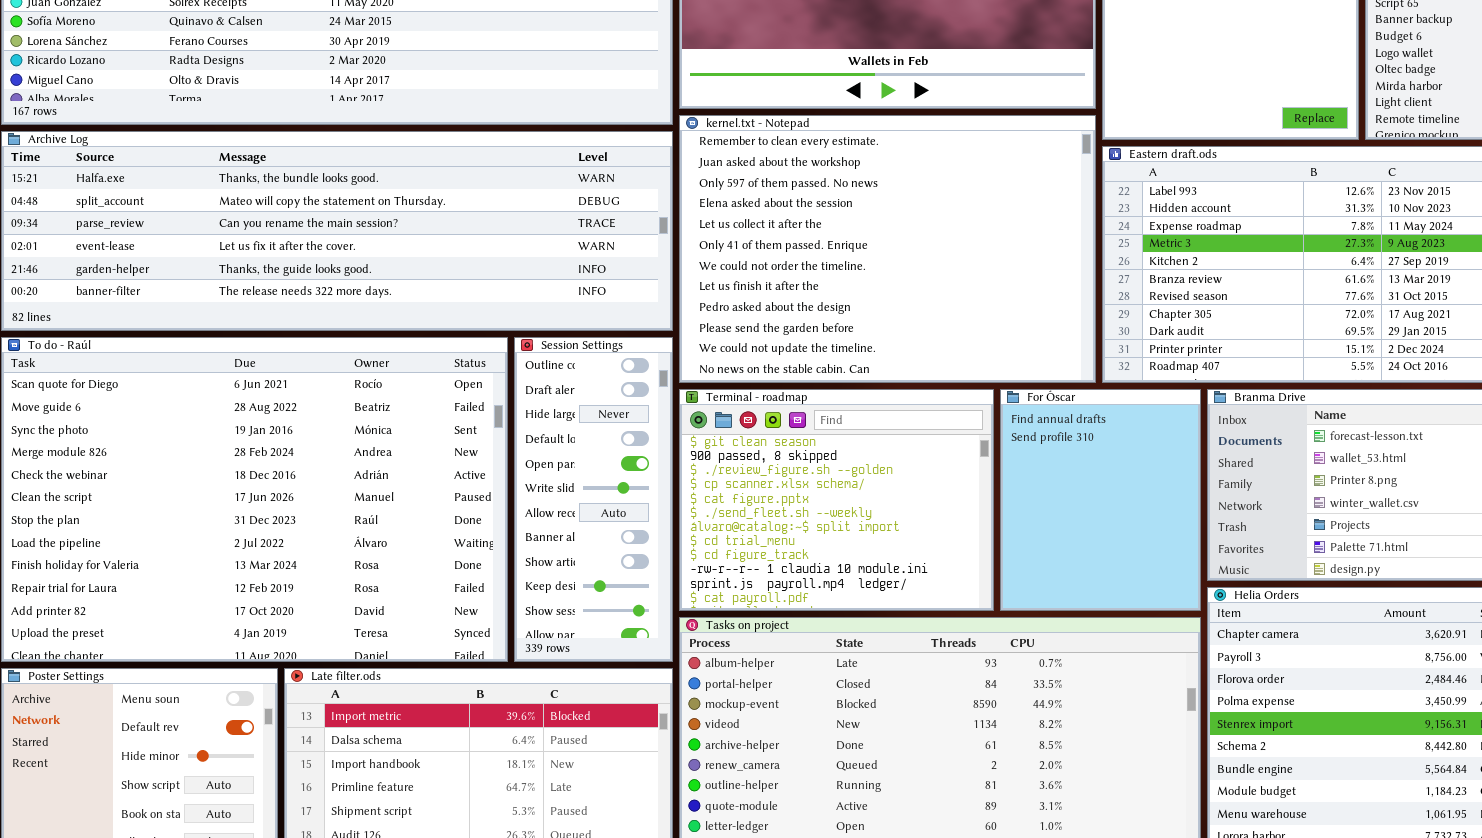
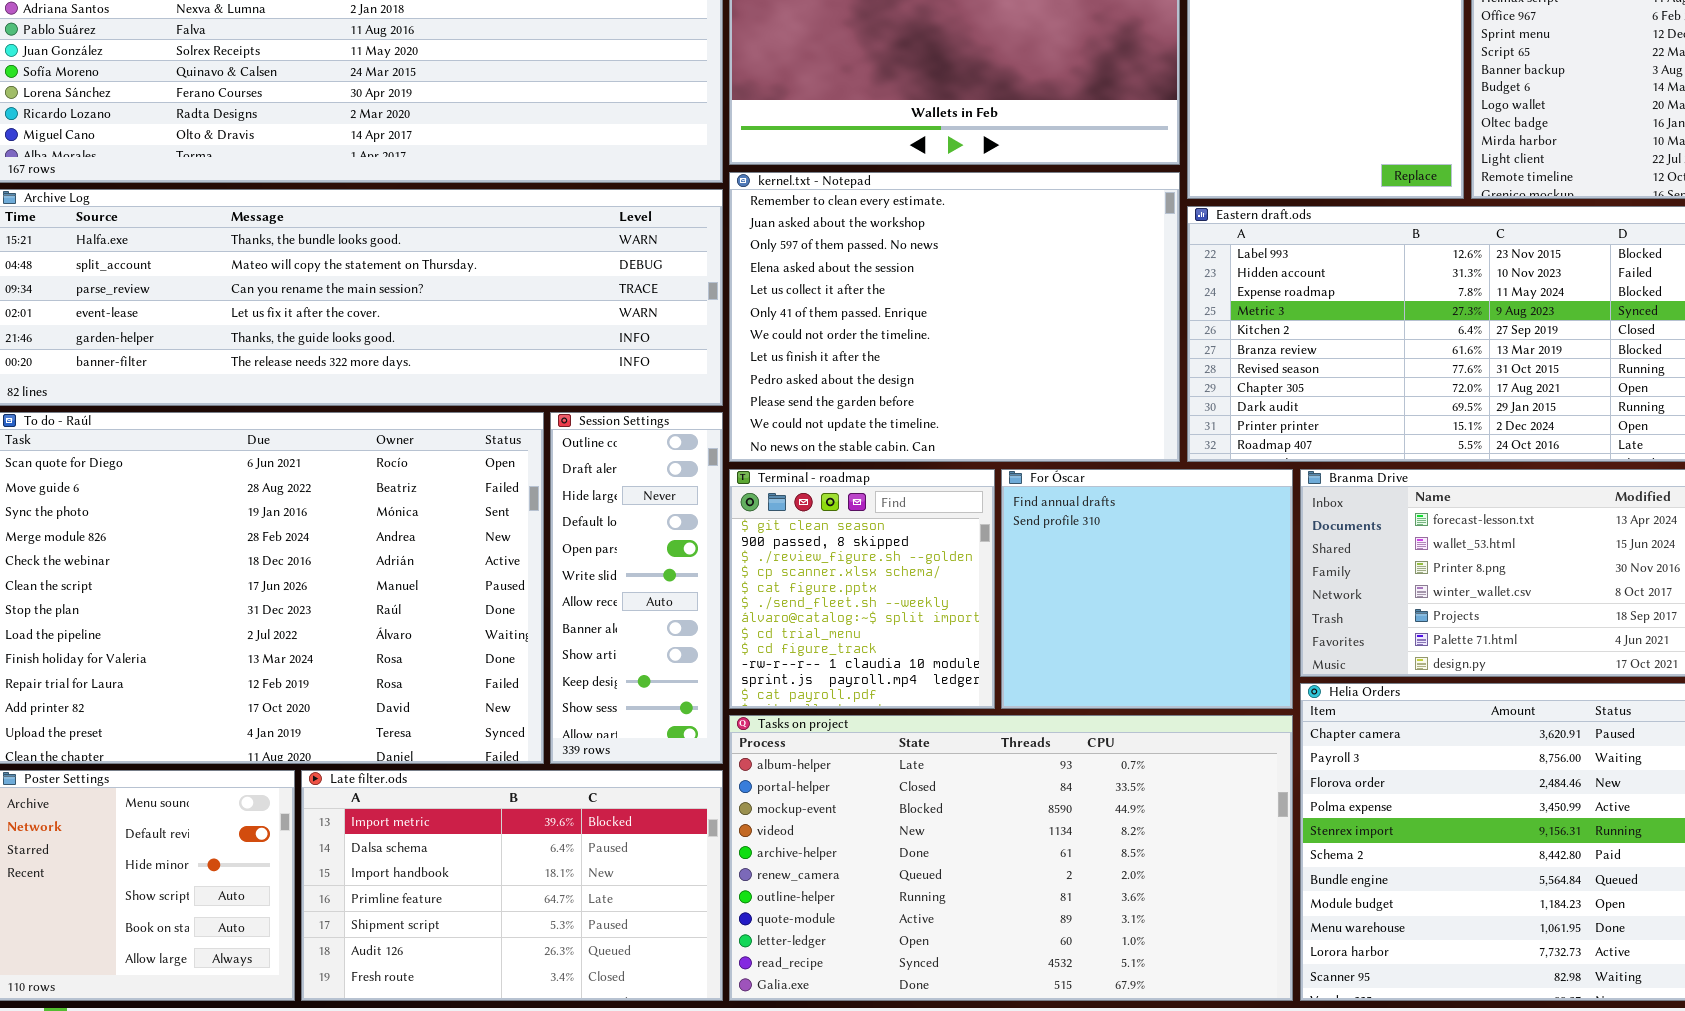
Terminal - roadmap: [679,389,994,611] -> [729,469,995,709], resized
For Óscar: [1000,389,1201,611] -> [1001,469,1293,709], resized

